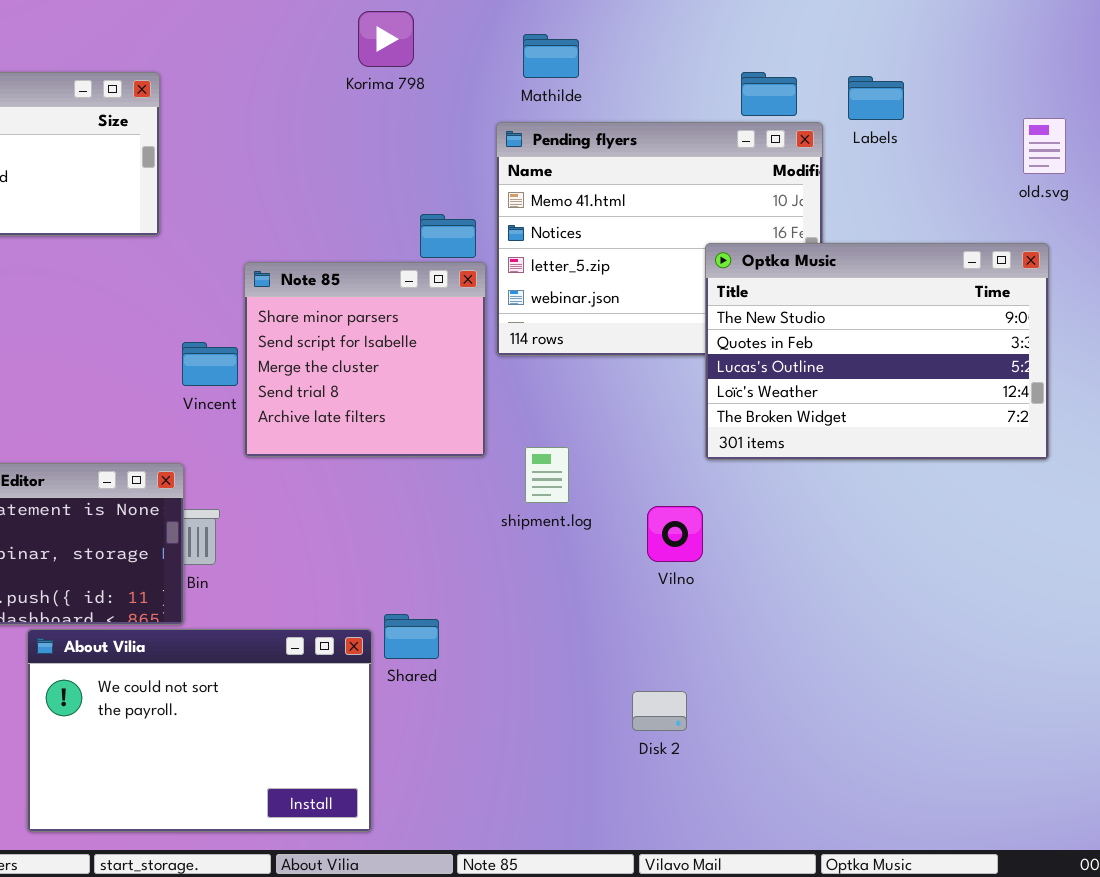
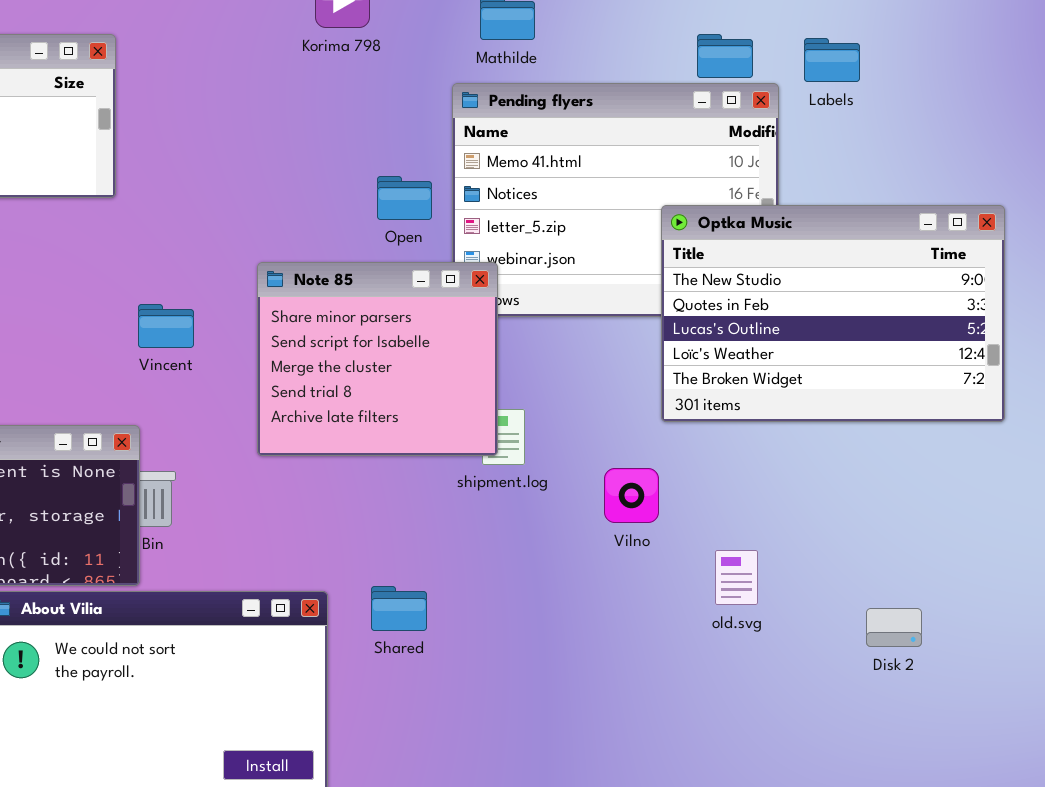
old.svg: [1023,118,1066,174] -> [715,550,758,605], moved
Note 85: [244,262,486,457] -> [257,262,498,456], moved
Shared: [384,614,439,659] -> [371,586,427,631], moved
Disk 2: [632,691,687,731] -> [866,608,922,647], moved

